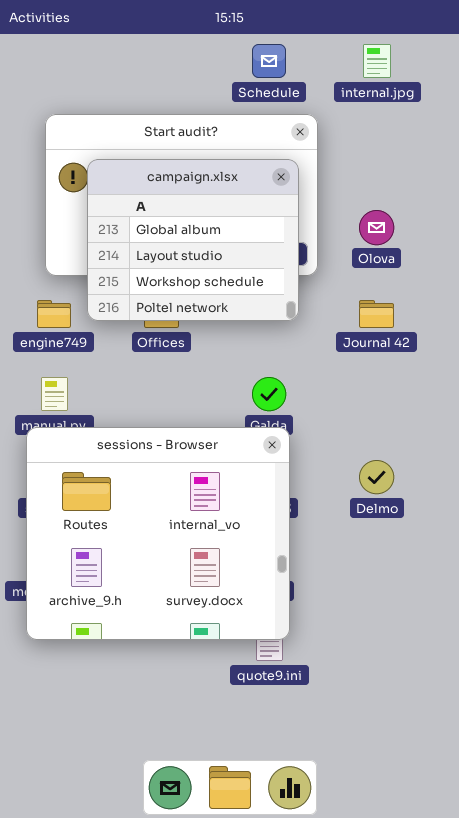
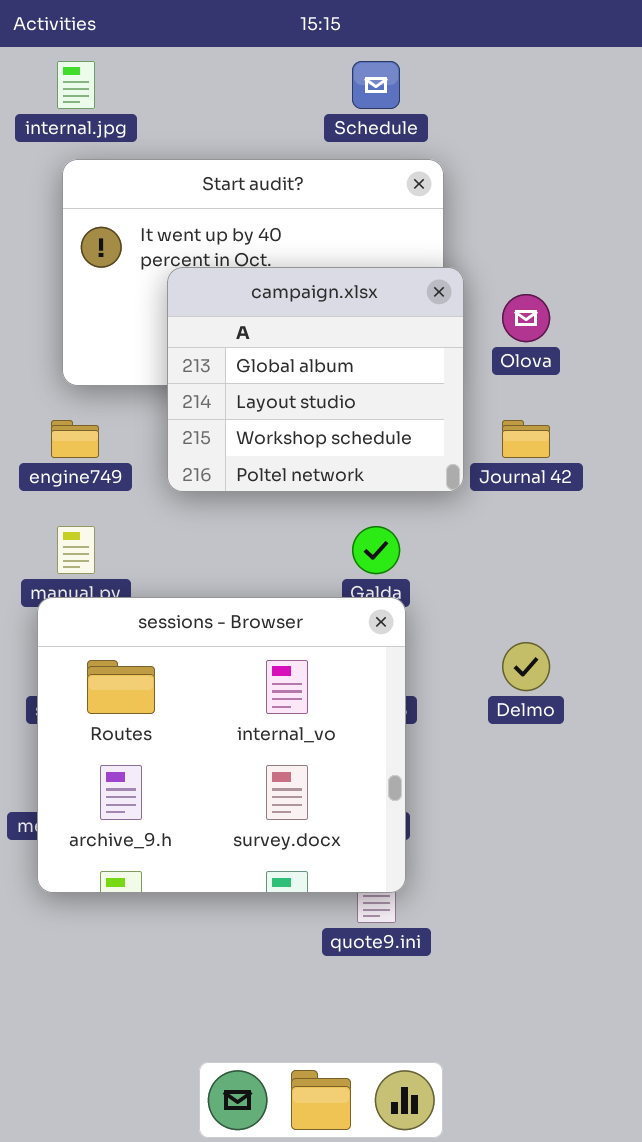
internal.jpg: [363,44,391,78] -> [57,61,95,109], moved
campaign.xlsx: [87,159,299,321] -> [167,267,464,492], moved

